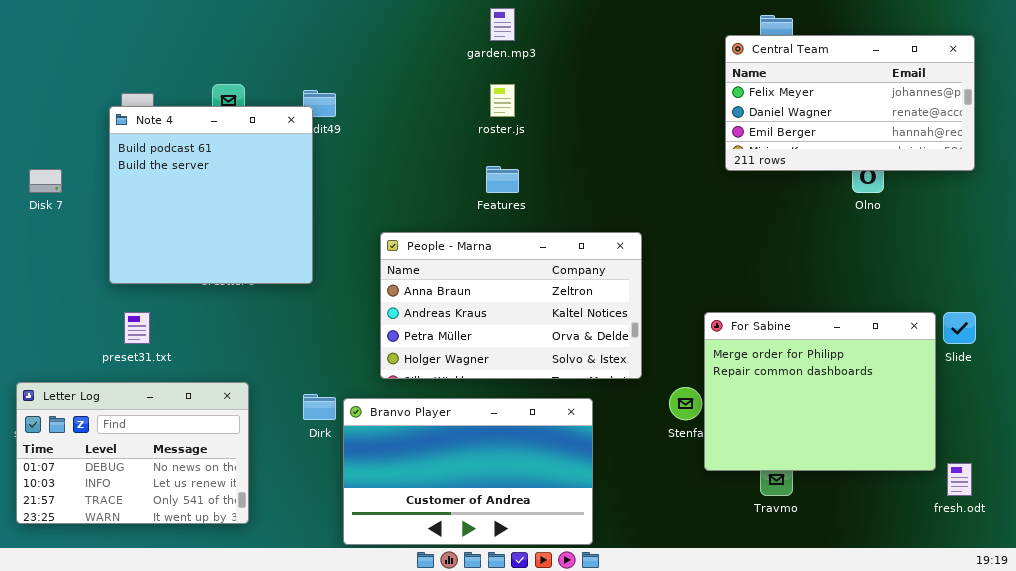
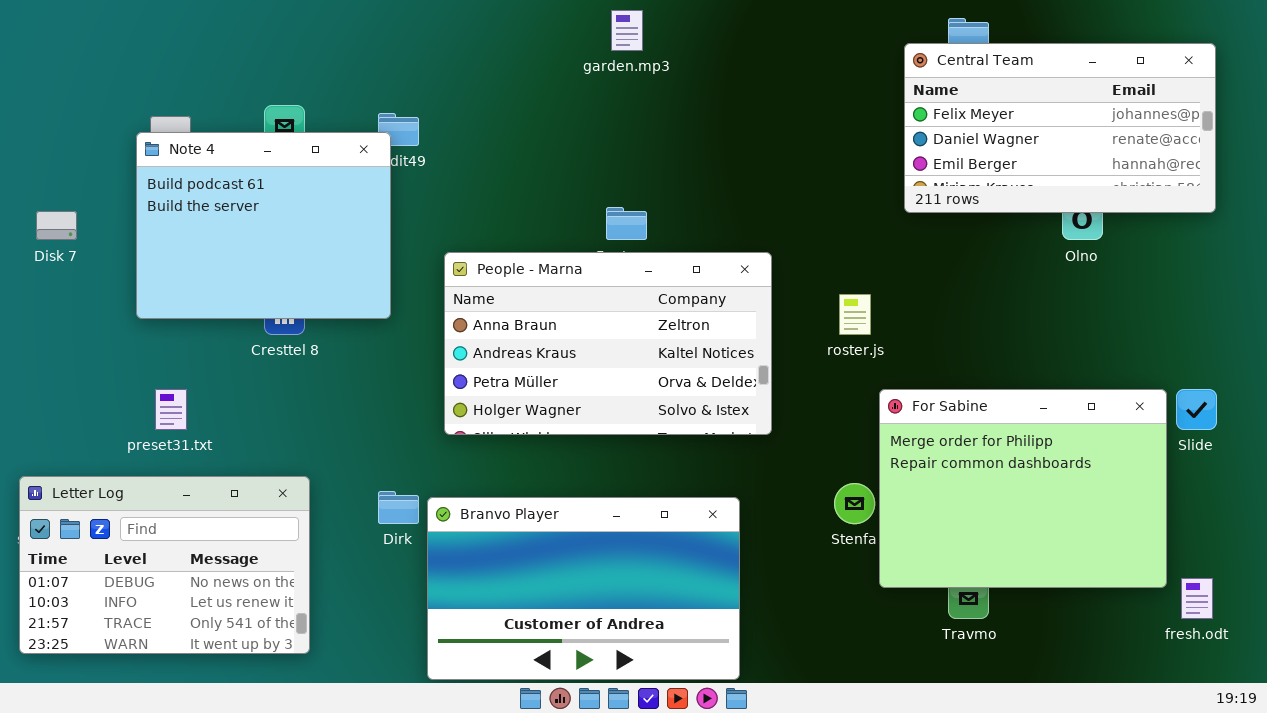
roster.js: [490,84,515,117] -> [839,294,871,335], moved
Note 4: [109,106,313,284] -> [136,132,391,319], resized
People - Marna: [380,232,642,379] -> [444,252,772,435], moved

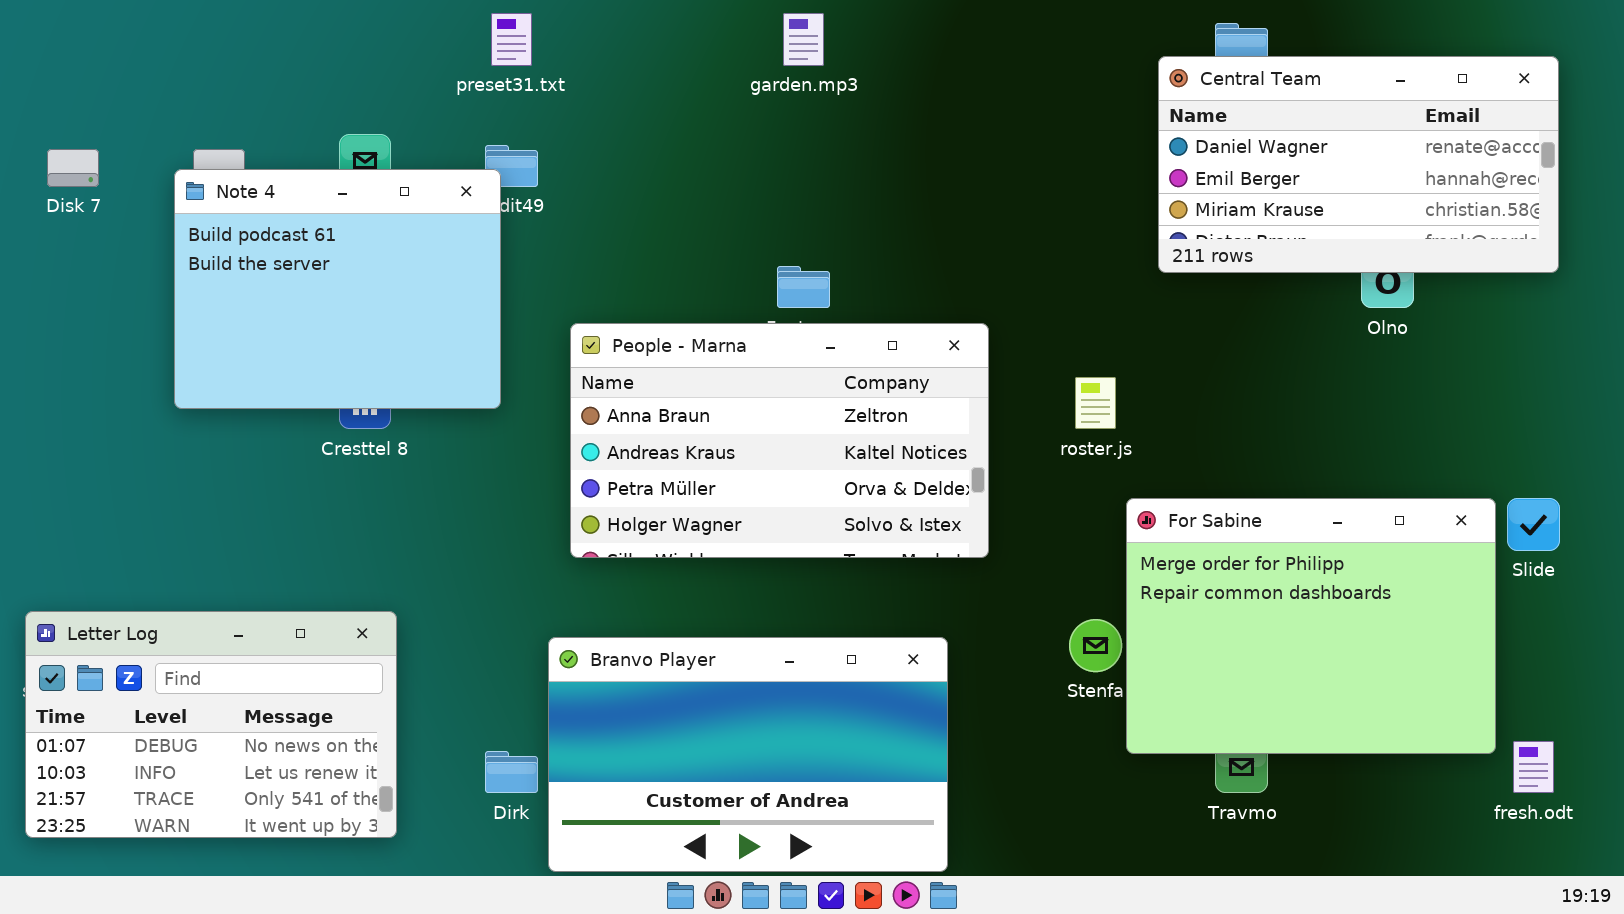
Central Team: [904,43,1216,213] -> [1158,56,1559,273], scrolled down 1 row
Disk 7: [36,211,77,240] -> [47,149,99,187], moved
preset31.txt: [155,389,187,430] -> [491,13,532,66], moved
Dirk: [378,491,419,524] -> [485,751,538,793], moved

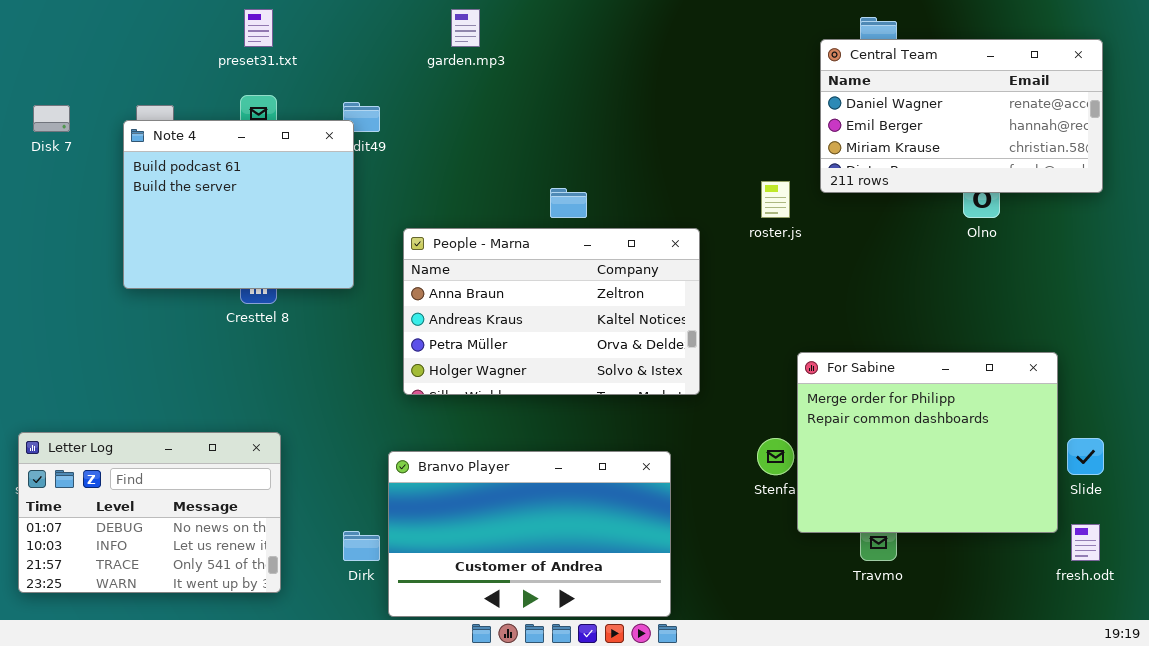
preset31.txt: [491,13,532,66] -> [244,9,273,47], moved
garden.mp3: [783,13,824,66] -> [451,9,480,47], moved
roster.js: [1075,377,1116,429] -> [761,181,790,218], moved
Slide: [1507,498,1560,551] -> [1067,438,1104,475], moved

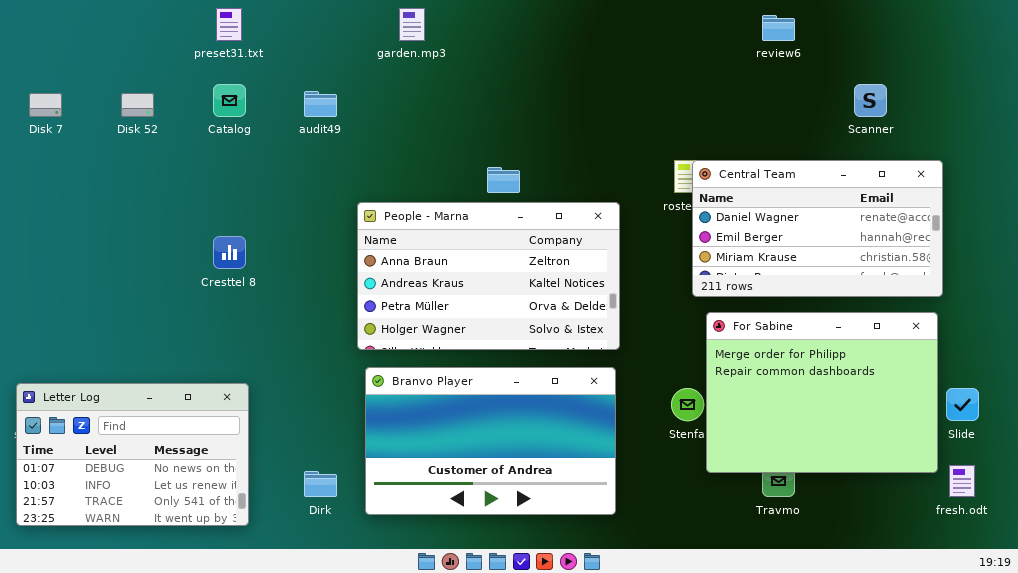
Central Team: [820,39,1103,193] -> [692,160,943,297], moved
Note 4: [123,120,354,289] -> none, closed
Branvo Player: [388,451,671,617] -> [365,367,616,515], moved

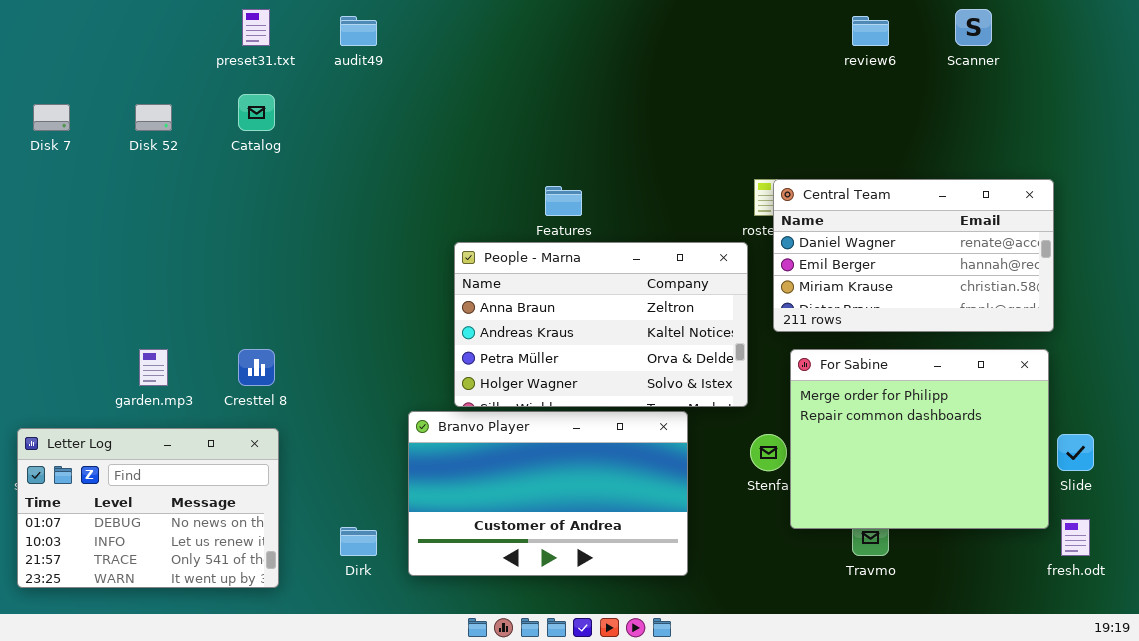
garden.mp3: [399,8,425,41] -> [139,349,168,386], moved
Scanner: [854,84,887,117] -> [955,9,992,46], moved
audit49: [304,91,337,117] -> [340,16,377,46], moved
People - Marna: [357,202,620,350] -> [454,242,748,407], moved
Cresttel 8: [213,236,246,269] -> [238,349,275,386], moved

